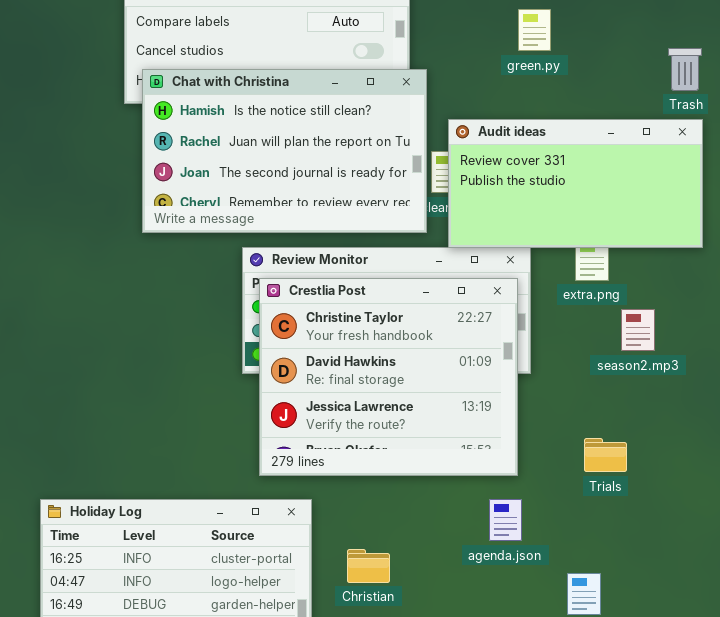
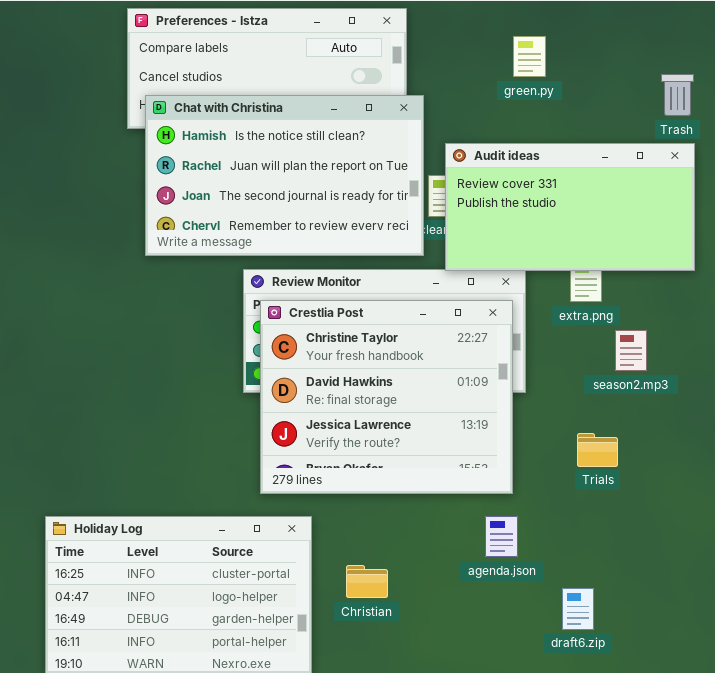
Trials: [584,438,627,472] -> [577,433,618,467], moved

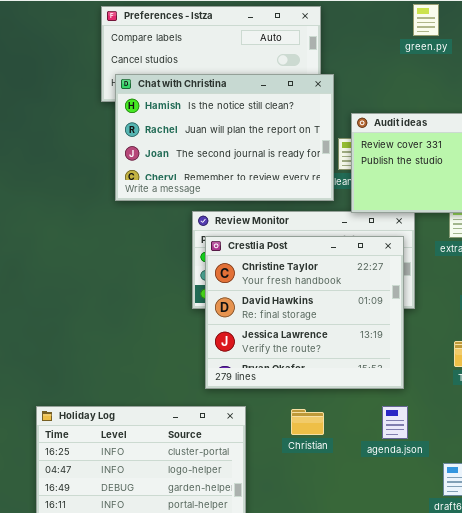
green.py: [513,36,546,77] -> [413,4,439,36], moved
Christian: [346,565,388,598] -> [291,409,324,435], moved

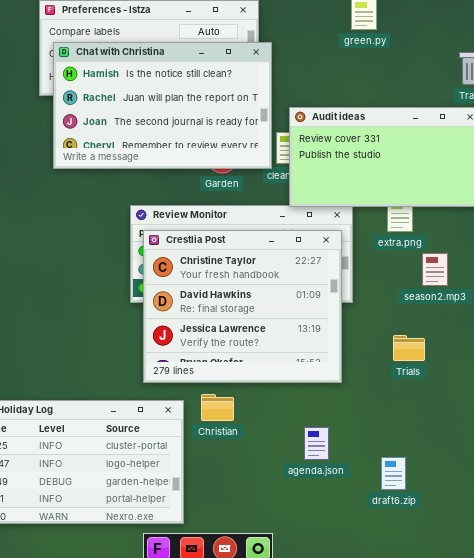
Chat with Christina: [115,74,334,201] -> [53,42,272,169], moved
agenda.json: [382,406,408,439] -> [304,427,329,460], moved
Christian: [291,409,324,435] -> [201,394,234,421], moved

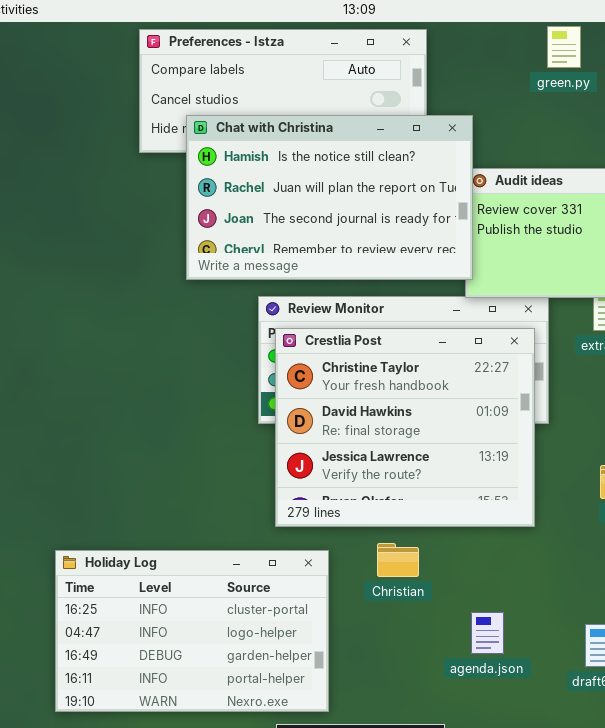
Chat with Christina: [53,42,272,169] -> [186,115,473,280], moved
Christian: [201,394,234,421] -> [377,543,419,577], moved
agenda.json: [304,427,329,460] -> [471,612,504,654], moved

